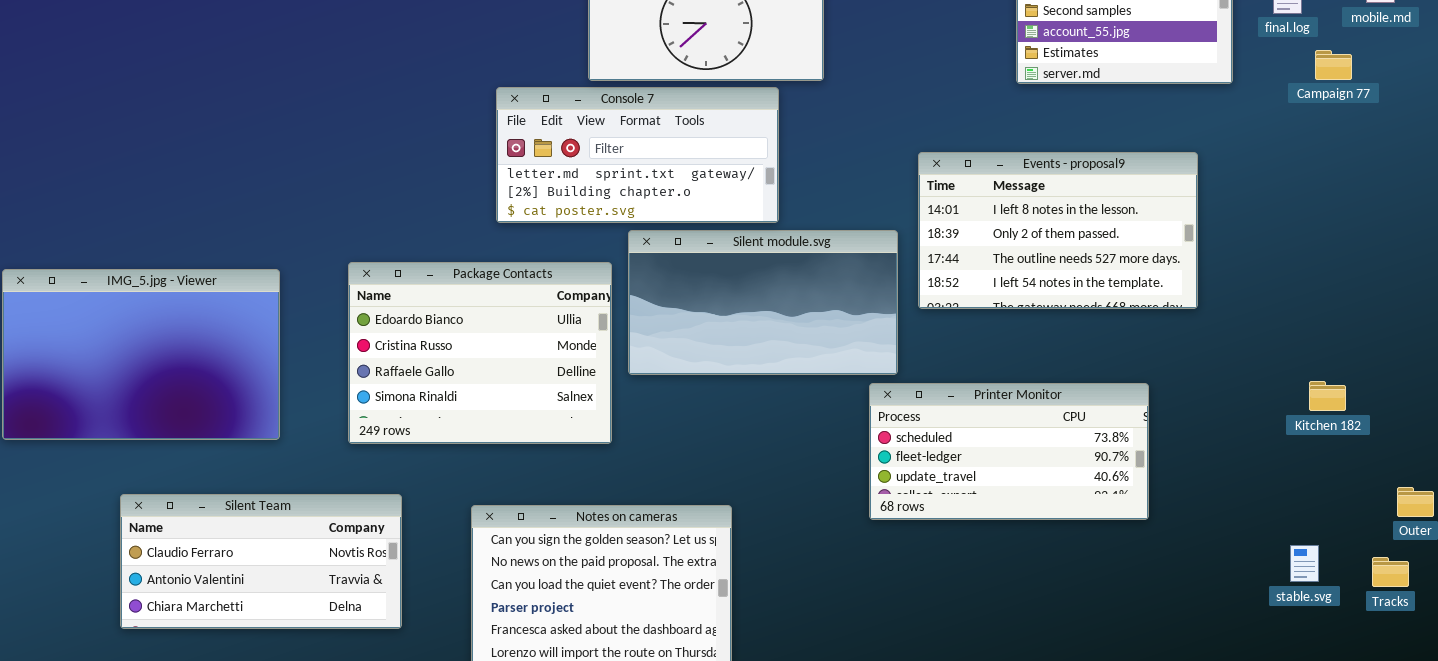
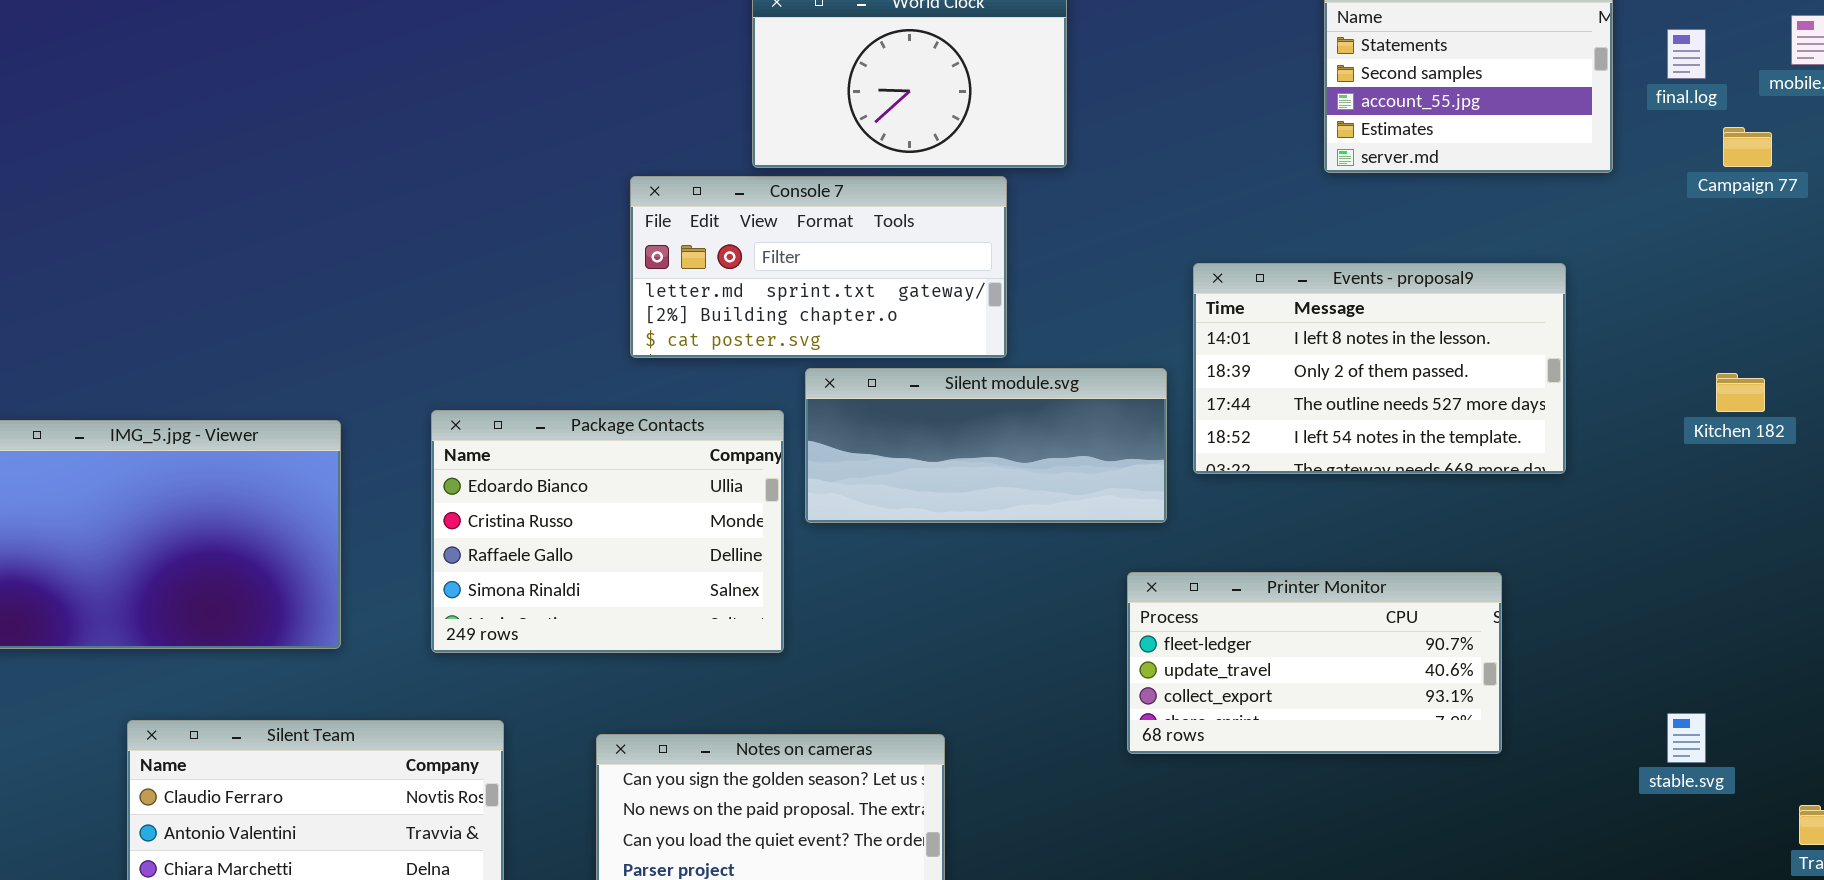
Silent module.svg: [628,230,898,375] -> [805,368,1167,523], resized
Kitchen 182: [1309,381,1346,411] -> [1716,373,1765,412], moved
Printer Monitor: [869,383,1149,520] -> [1127,572,1502,754], scrolled down 1 row
stable.svg: [1290,545,1319,582] -> [1667,713,1706,763], moved

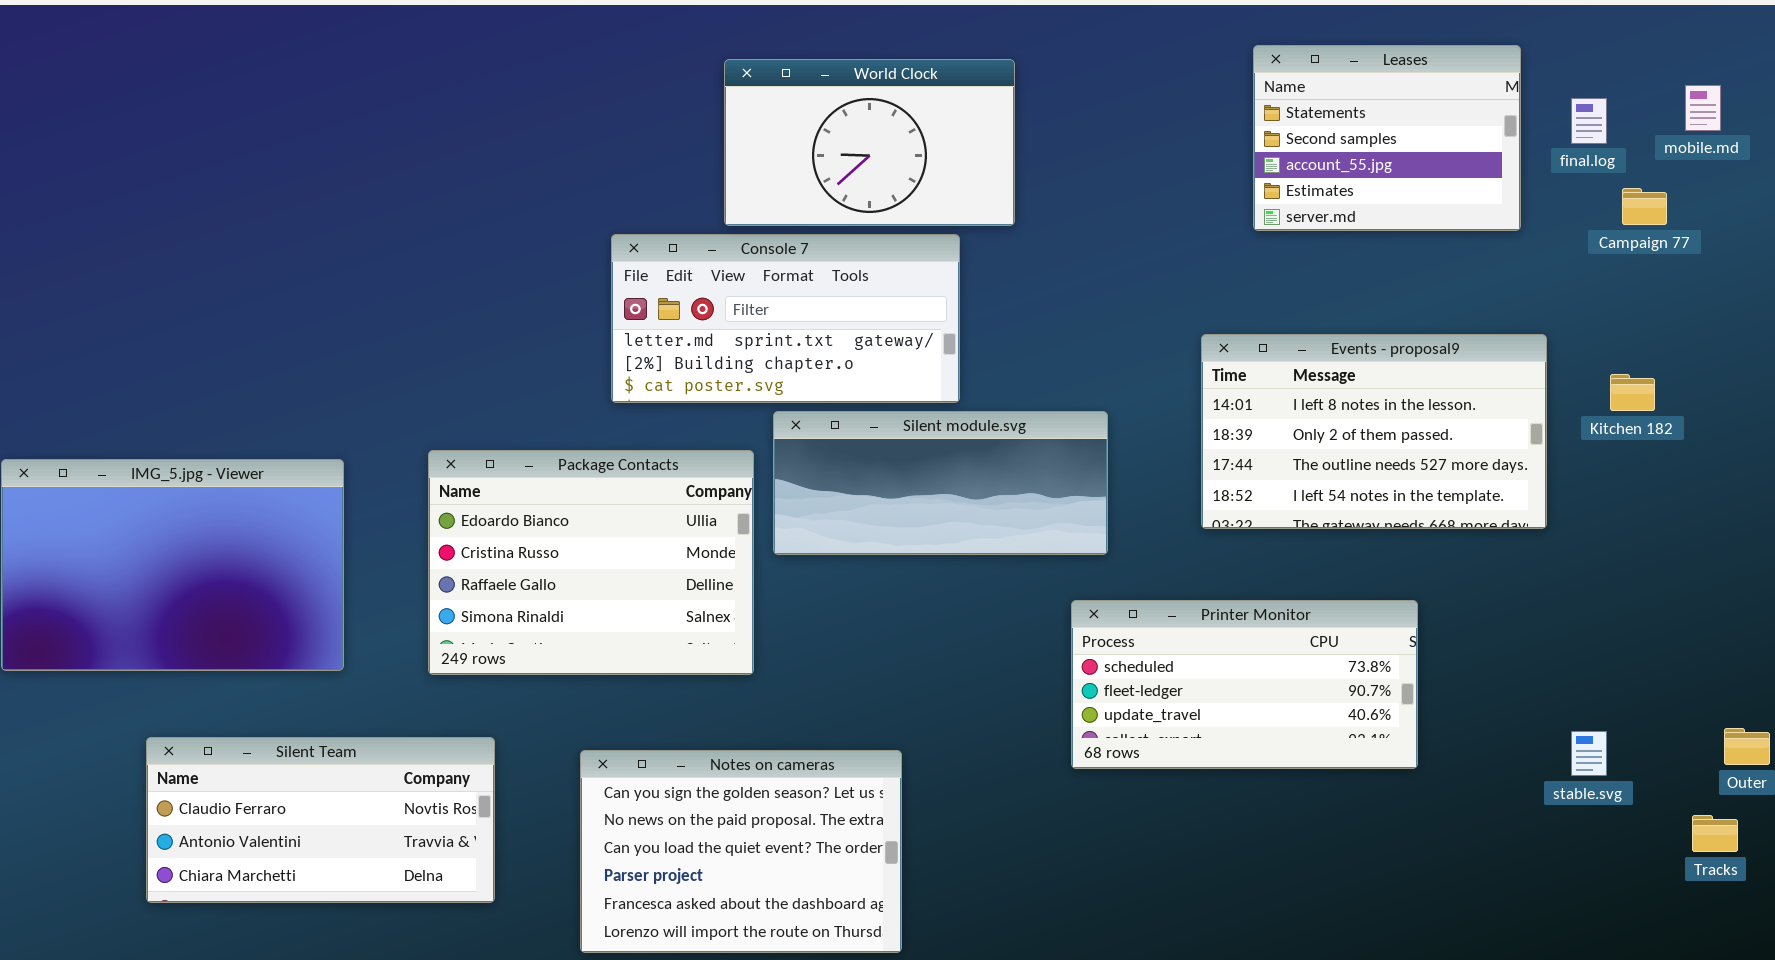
Events - proposal9: [1193,263,1566,474] -> [1201,334,1547,529], moved
Kitchen 182: [1716,373,1765,412] -> [1610,374,1655,411], moved
Printer Monitor: [1127,572,1502,754] -> [1071,600,1418,769], scrolled up 1 row

